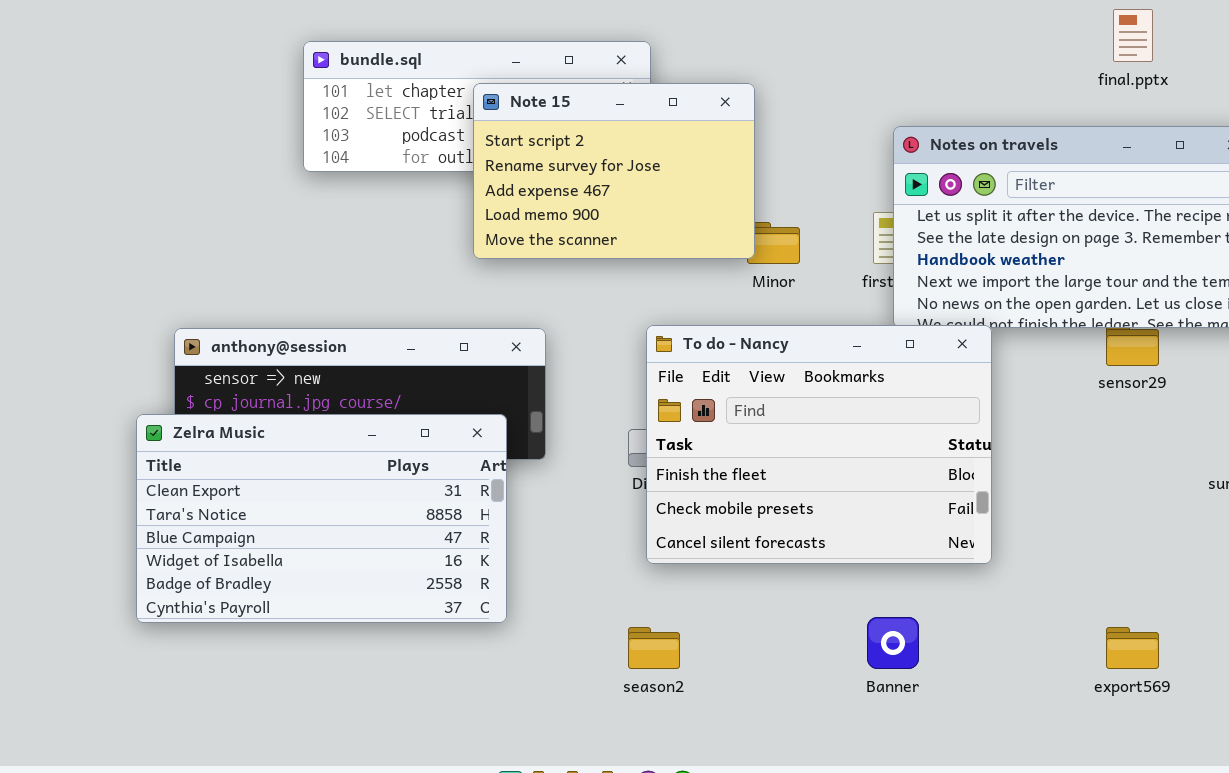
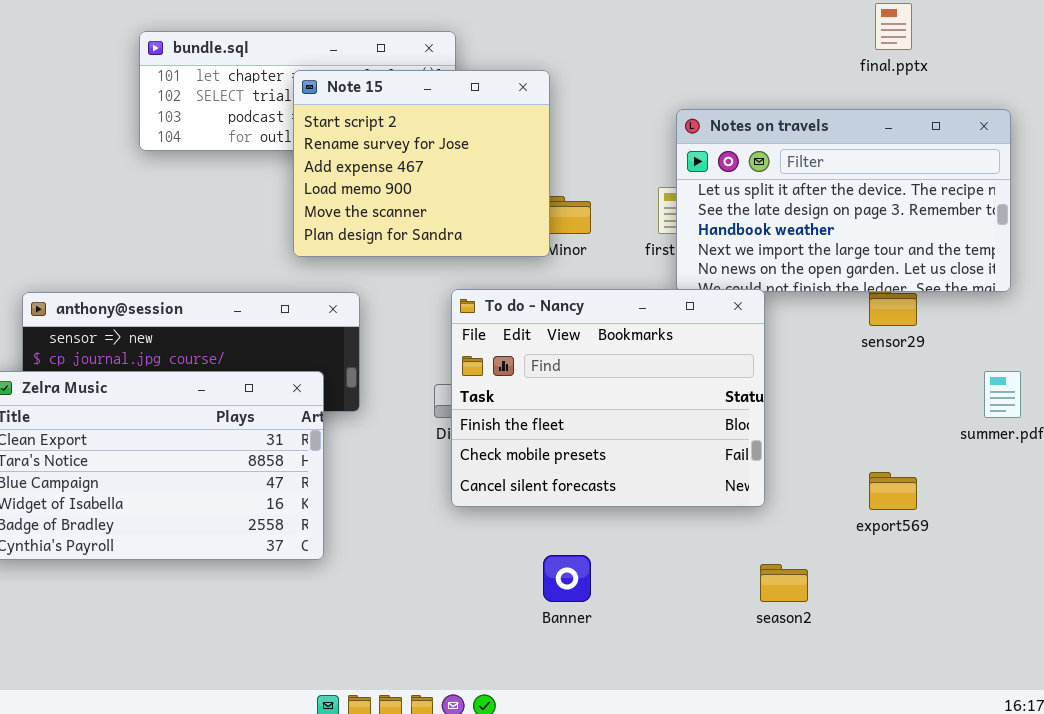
Note 15: [473,83,755,259] -> [293,70,550,257], resized
Banner: [867,617,919,669] -> [543,555,591,602], moved
season2: [628,627,680,669] -> [760,564,808,602], moved
export569: [1106,627,1159,669] -> [869,472,917,510], moved

